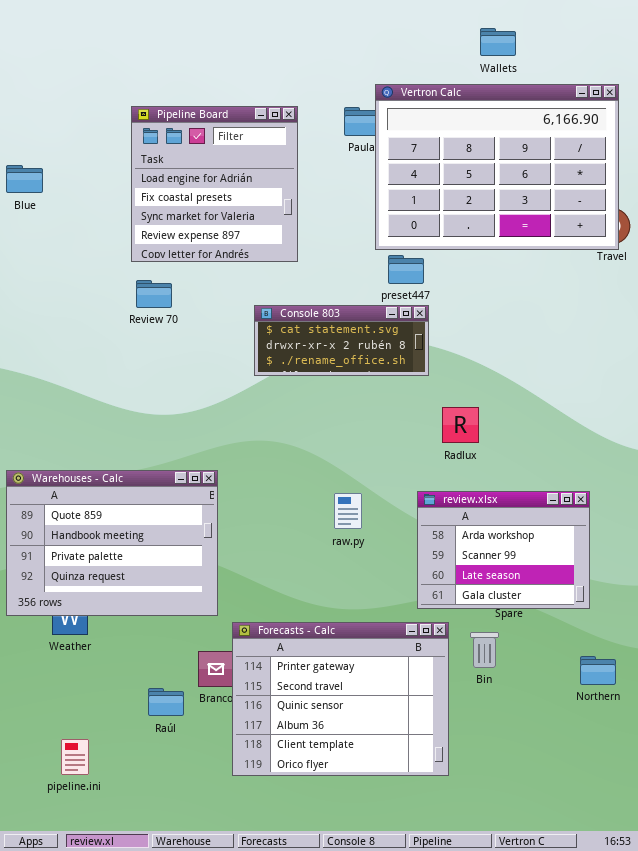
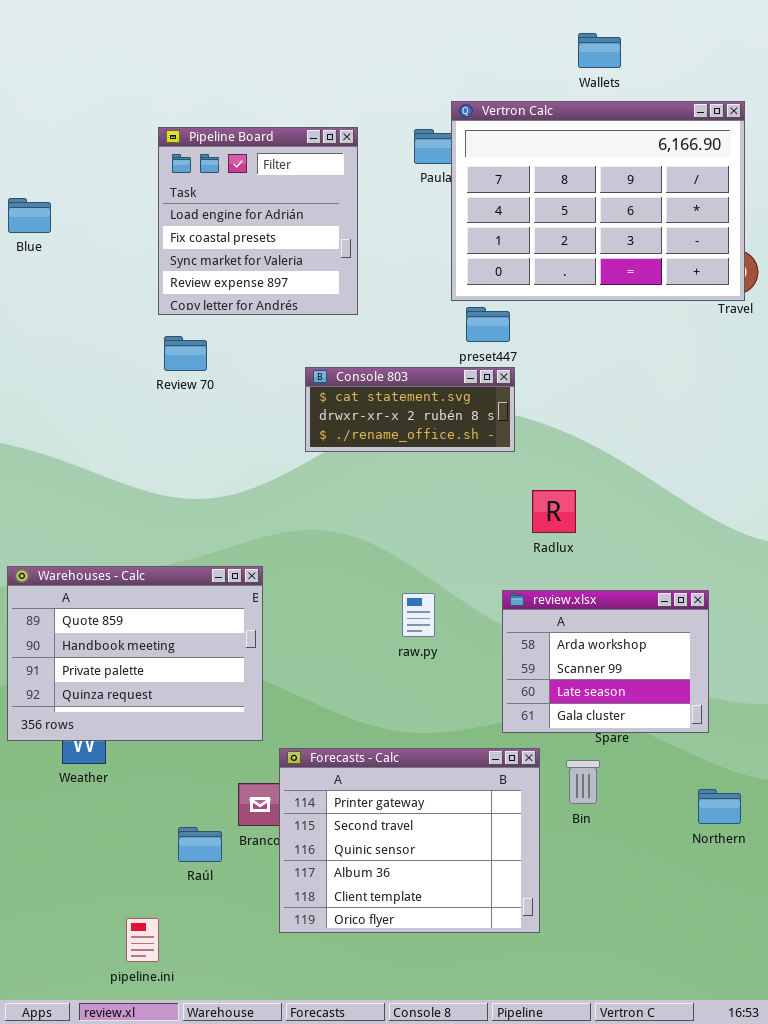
pipeline.ini: [61,739,89,775] -> [126,918,159,962], moved

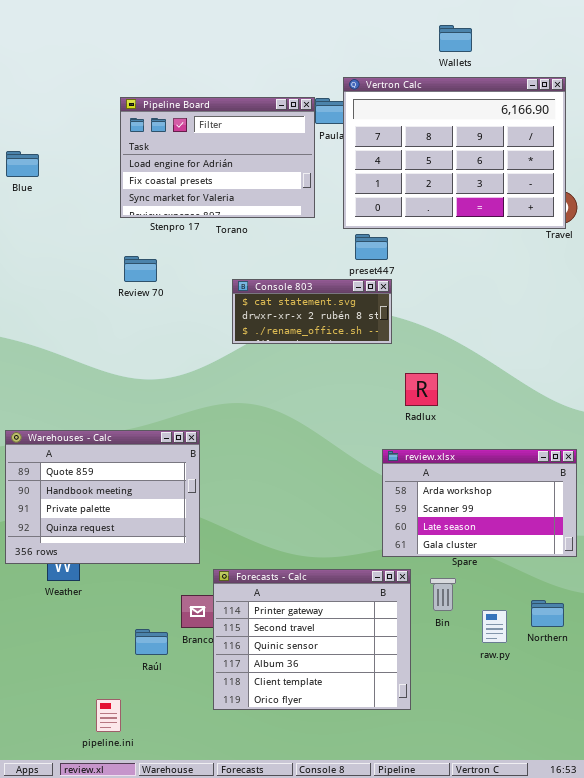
Pipeline Board: [158,127,358,315] -> [120,97,315,218], resized
review.xlsx: [502,590,709,733] -> [382,449,577,557], resized
raw.py: [402,593,435,637] -> [482,610,507,643], moved

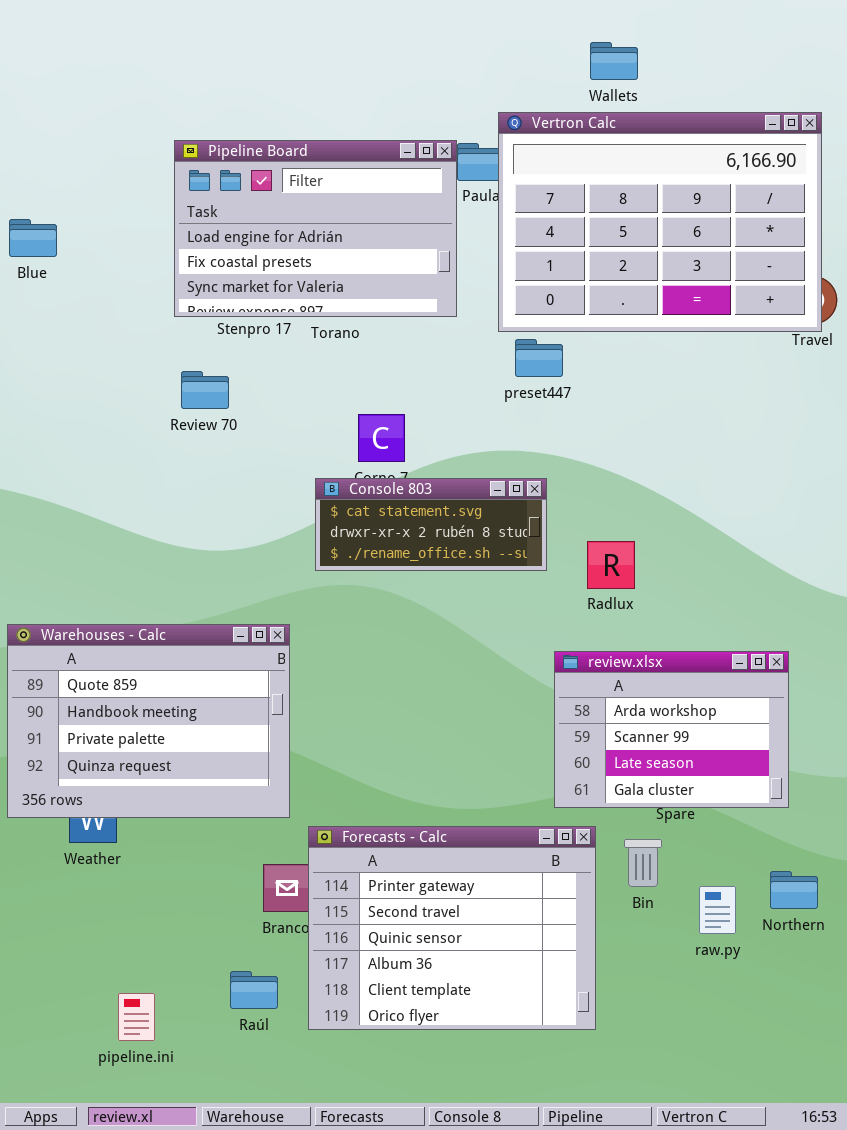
Wallets: [439,25,472,52] -> [590,42,638,80], moved
Console 803: [232,279,392,344] -> [315,478,547,571], moved
review.xlsx: [382,449,577,557] -> [554,651,789,808], resized
Raúl: [135,629,168,655] -> [230,971,278,1009], moved
pipeline.ini: [96,699,121,732] -> [118,993,155,1041], moved

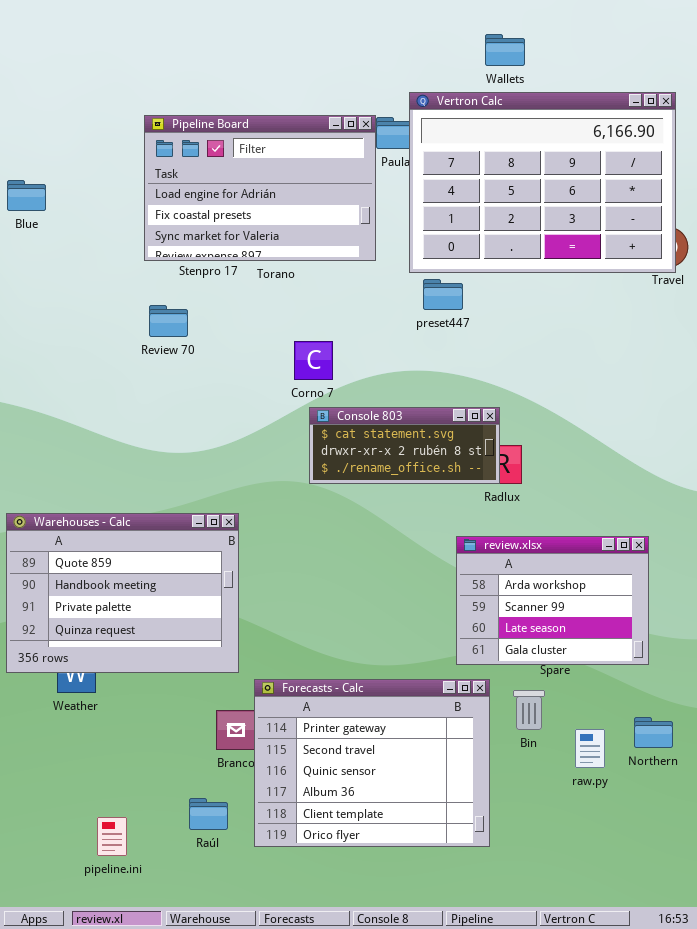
Console 803: [315,478,547,571] -> [309,407,500,484], moved

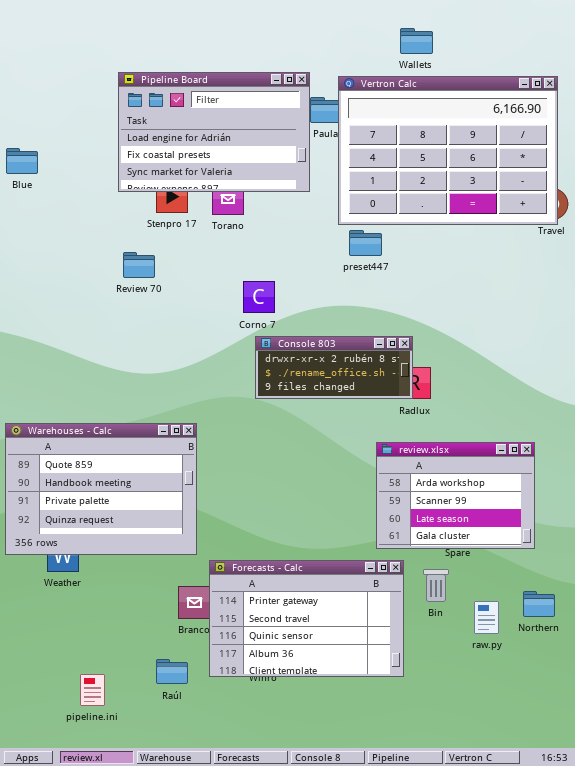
Pipeline Board: [144,115,376,261] -> [118,72,310,192], moved
Console 803: [309,407,500,484] -> [255,336,413,399], scrolled down 1 row
Forecasts - Calc: [254,679,490,847] -> [209,560,404,677], resized

